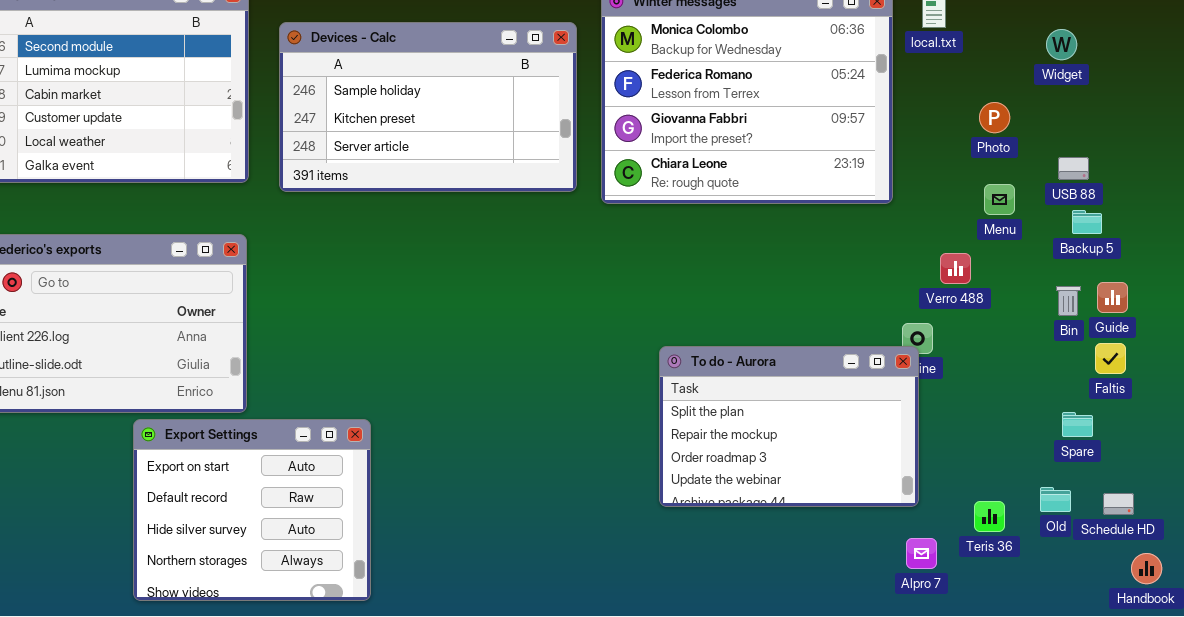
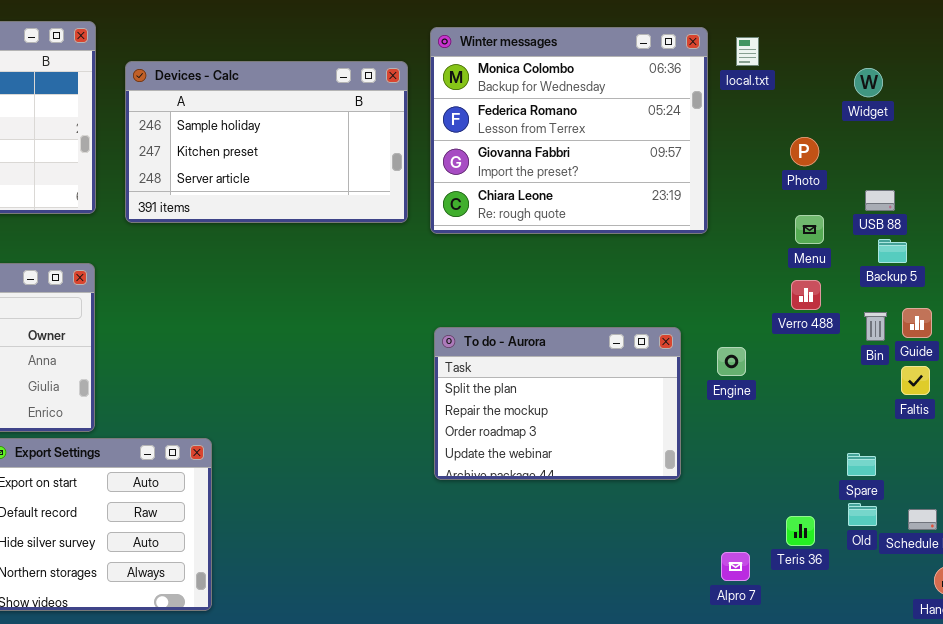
Verro 488: [940,253,971,284] -> [791,280,821,310], moved
To do - Aurora: [659,346,919,507] -> [434,327,681,480], moved
Spare: [1062,412,1093,437] -> [847,453,876,476], moved

